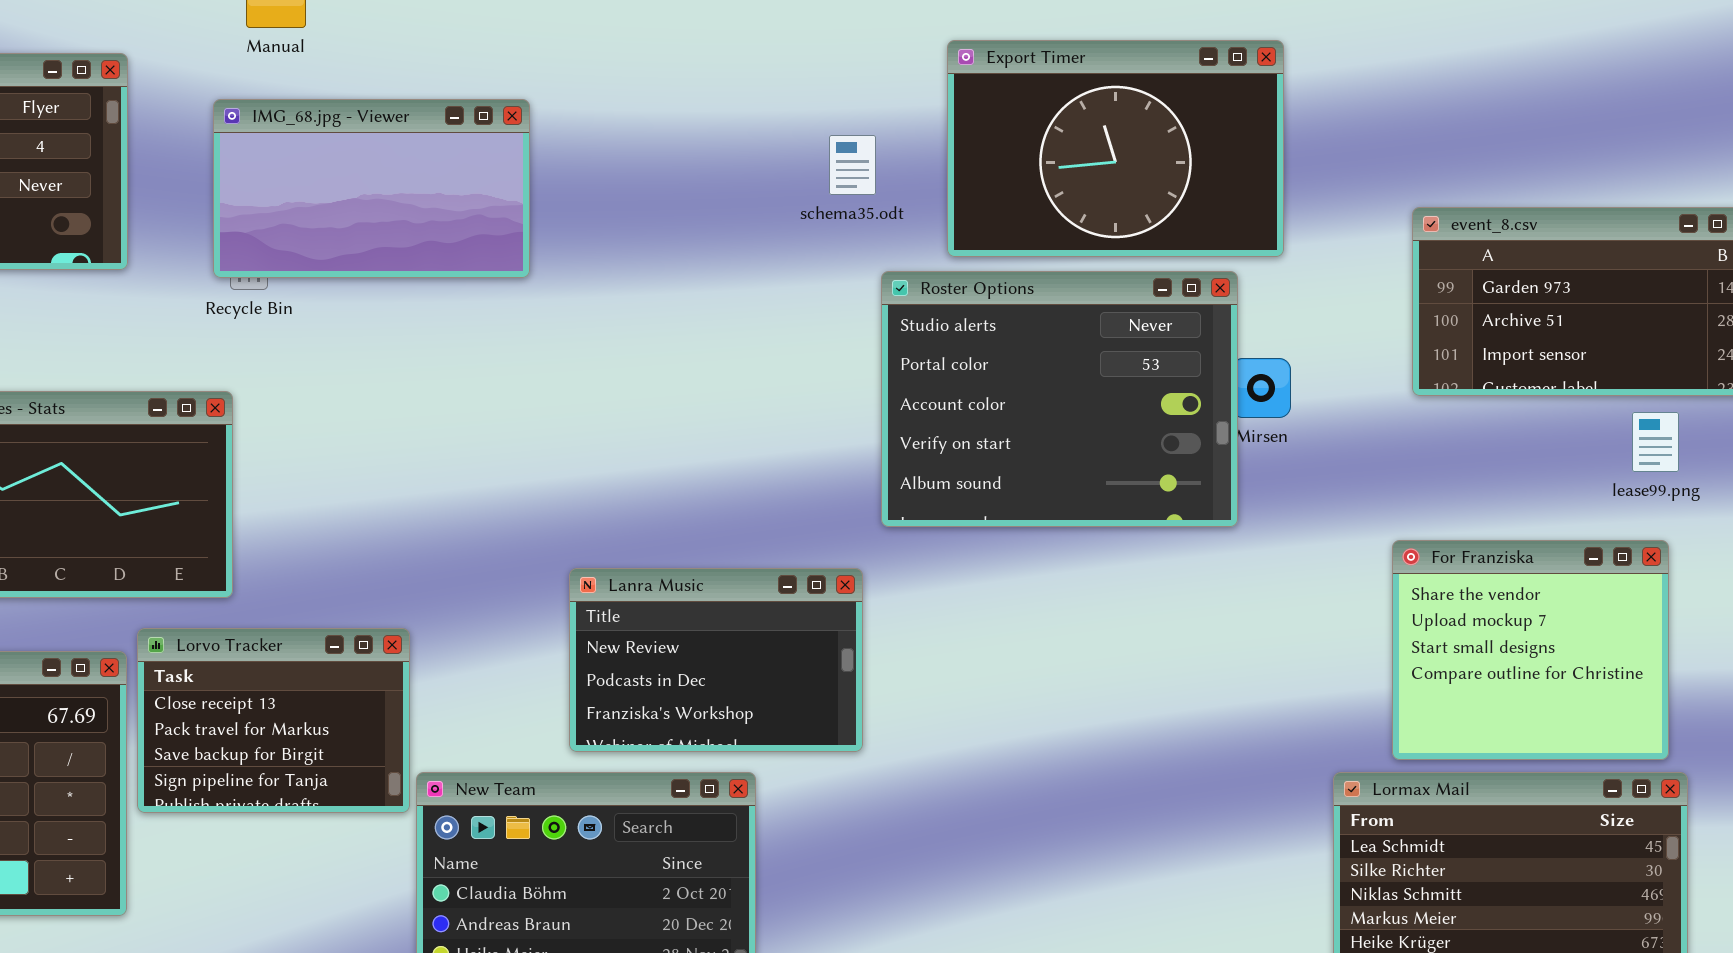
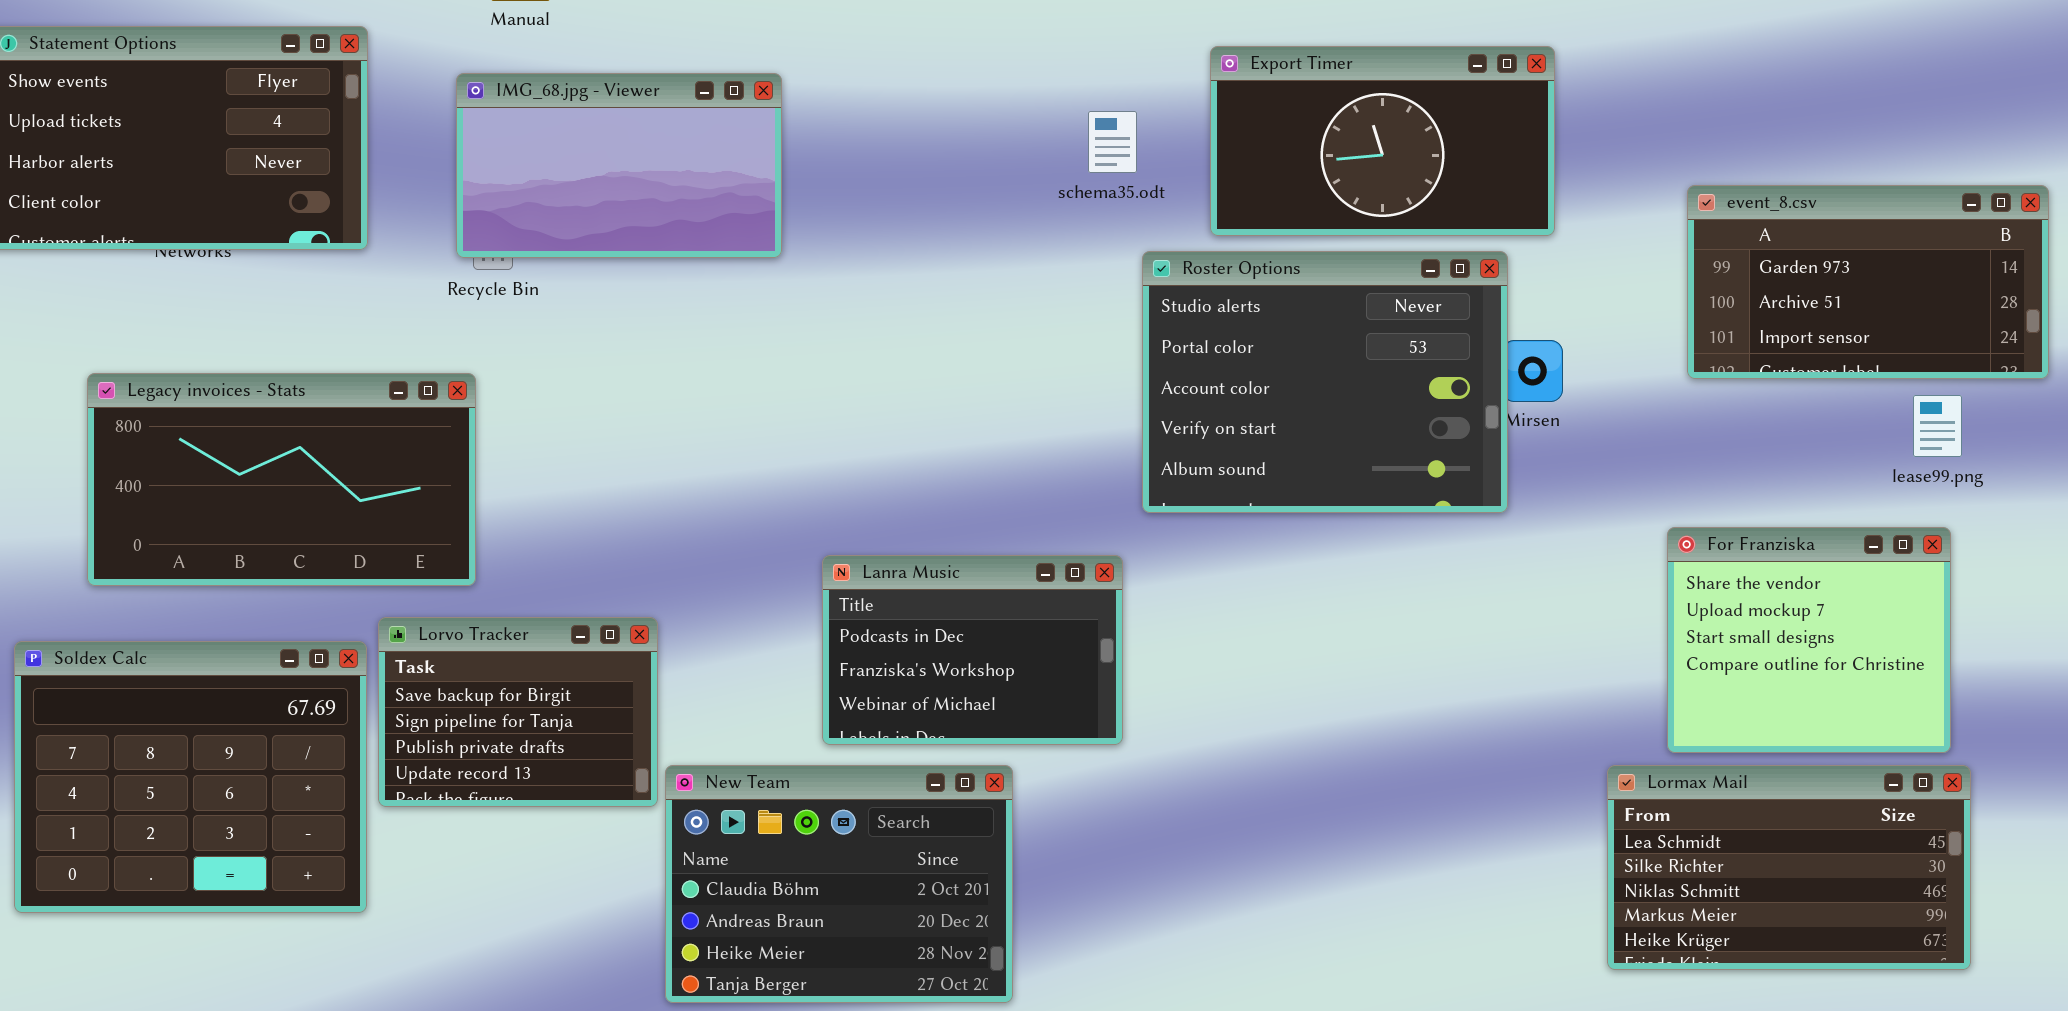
Export Timer: [947,40,1284,257] -> [1210,46,1555,236], resized
Lanra Music: [569,568,863,752] -> [822,555,1123,745], scrolled down 1 row
Lorvo Tracker: [137,628,410,813] -> [378,617,658,807], scrolled down 2 rows

